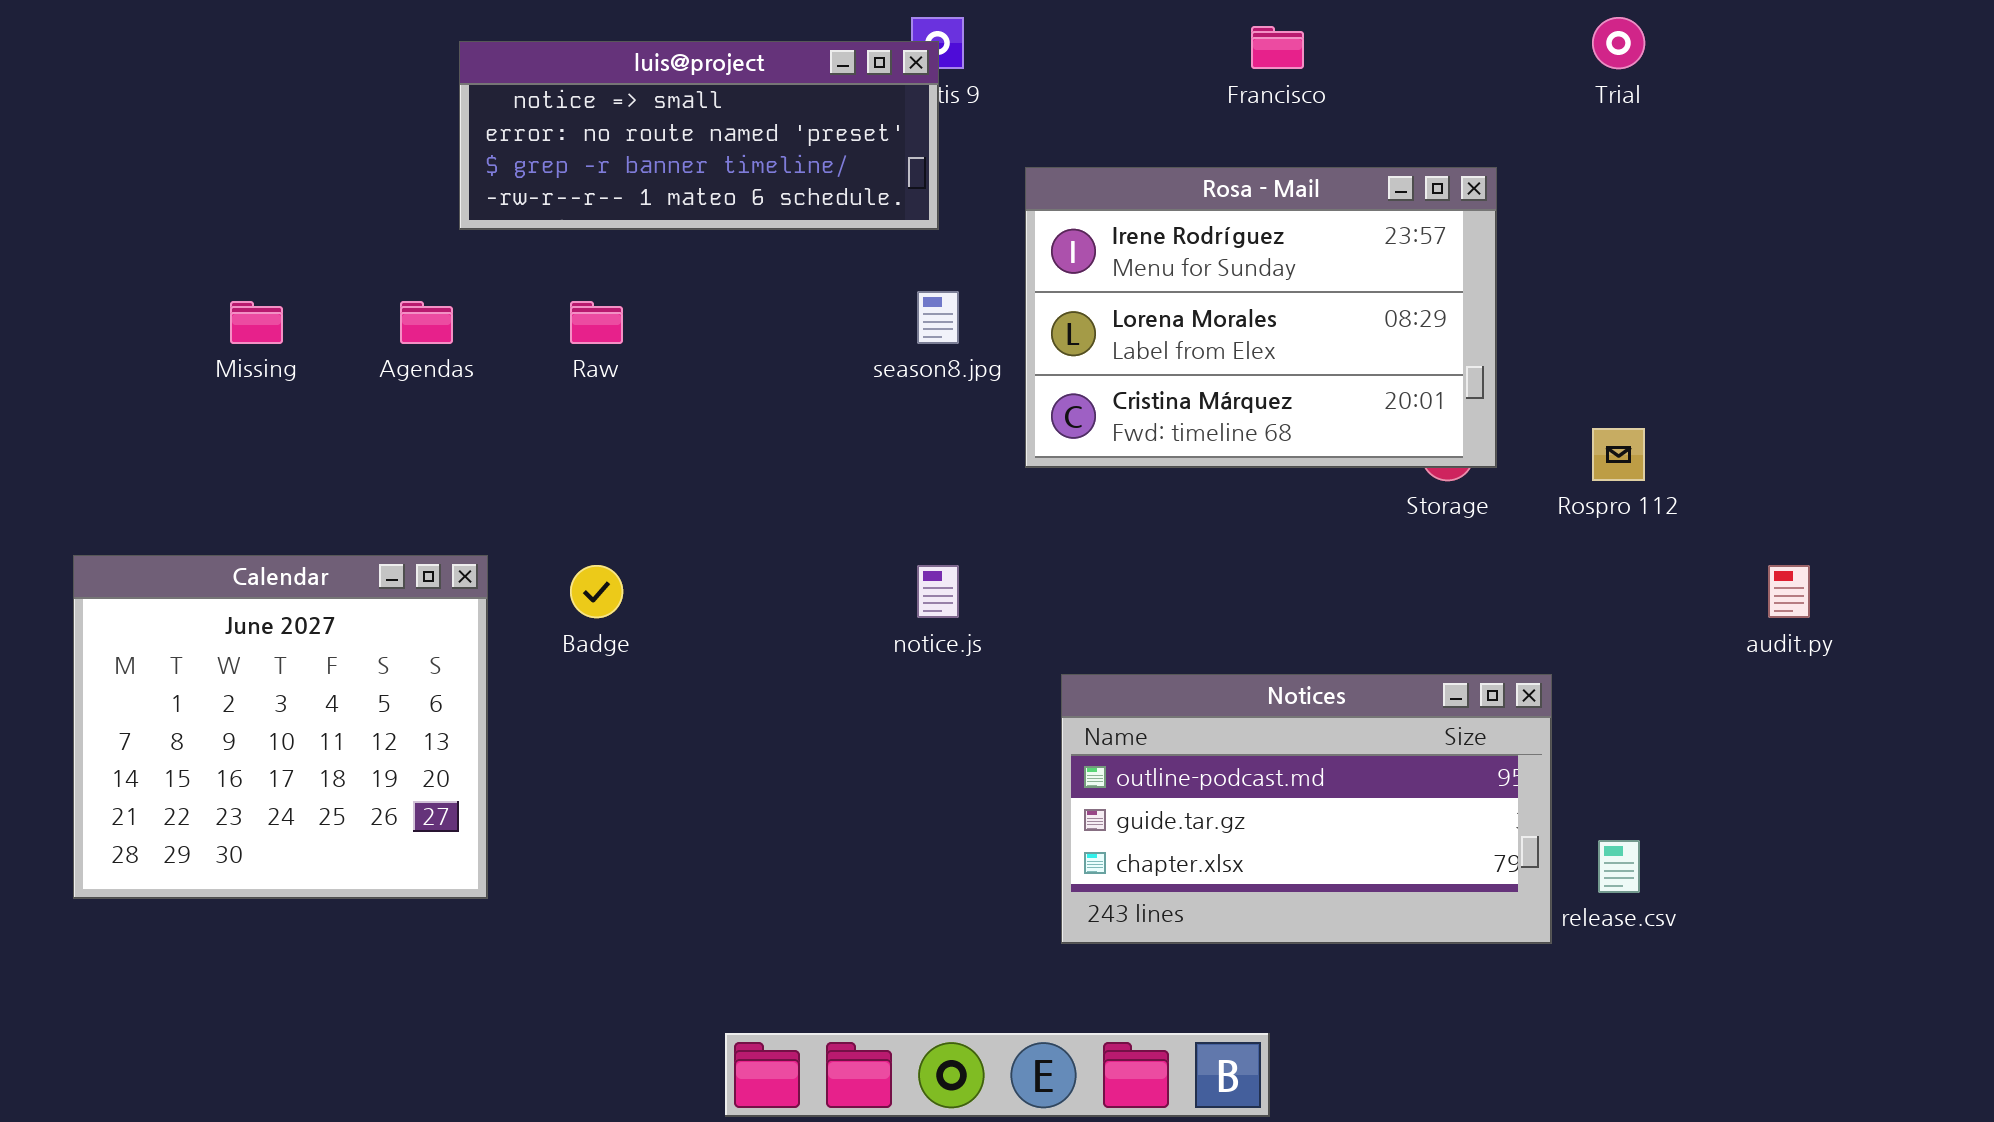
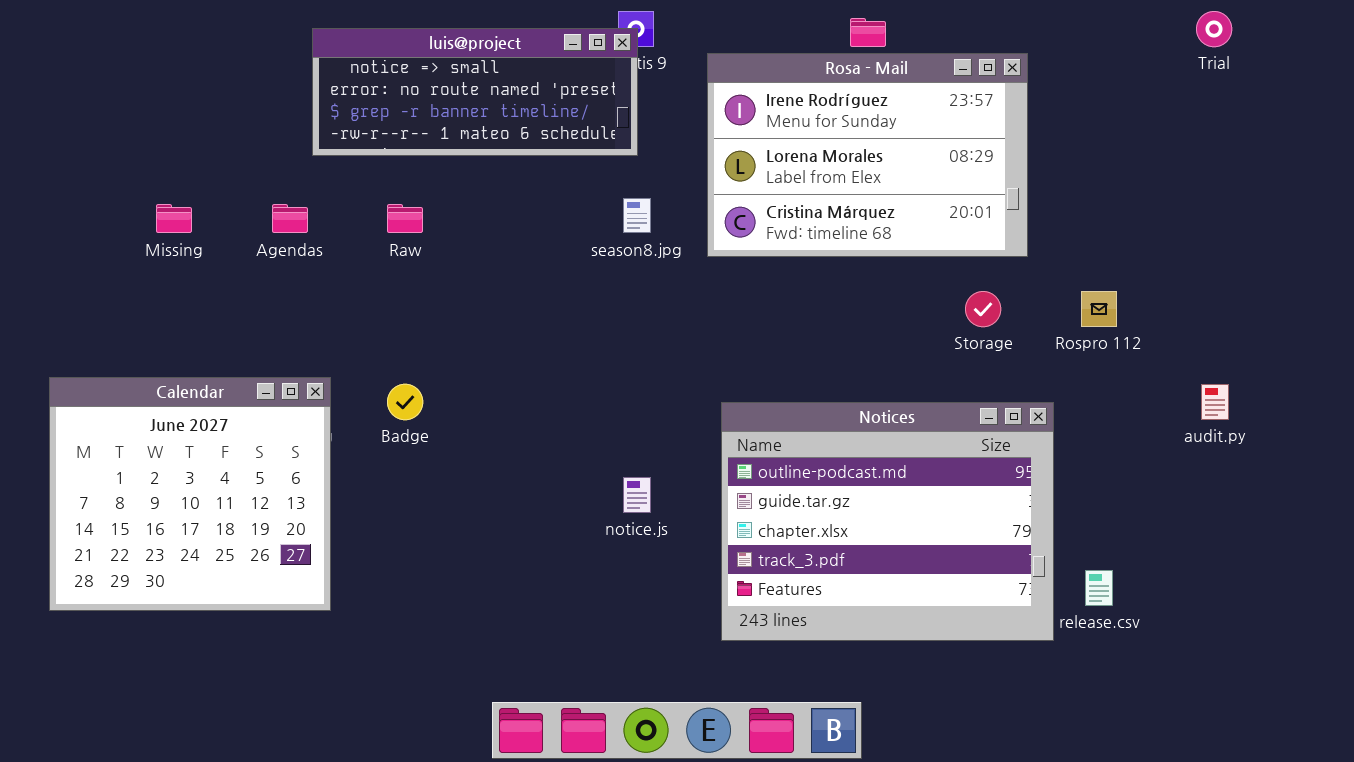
Trial: [1592,17,1645,69] -> [1196,11,1232,47], moved
Rosa - Mail: [1025,167,1497,468] -> [707,53,1028,257], moved
notice.js: [917,565,959,618] -> [623,477,651,513], moved
Notices: [1061,674,1552,944] -> [721,402,1054,641], resized

